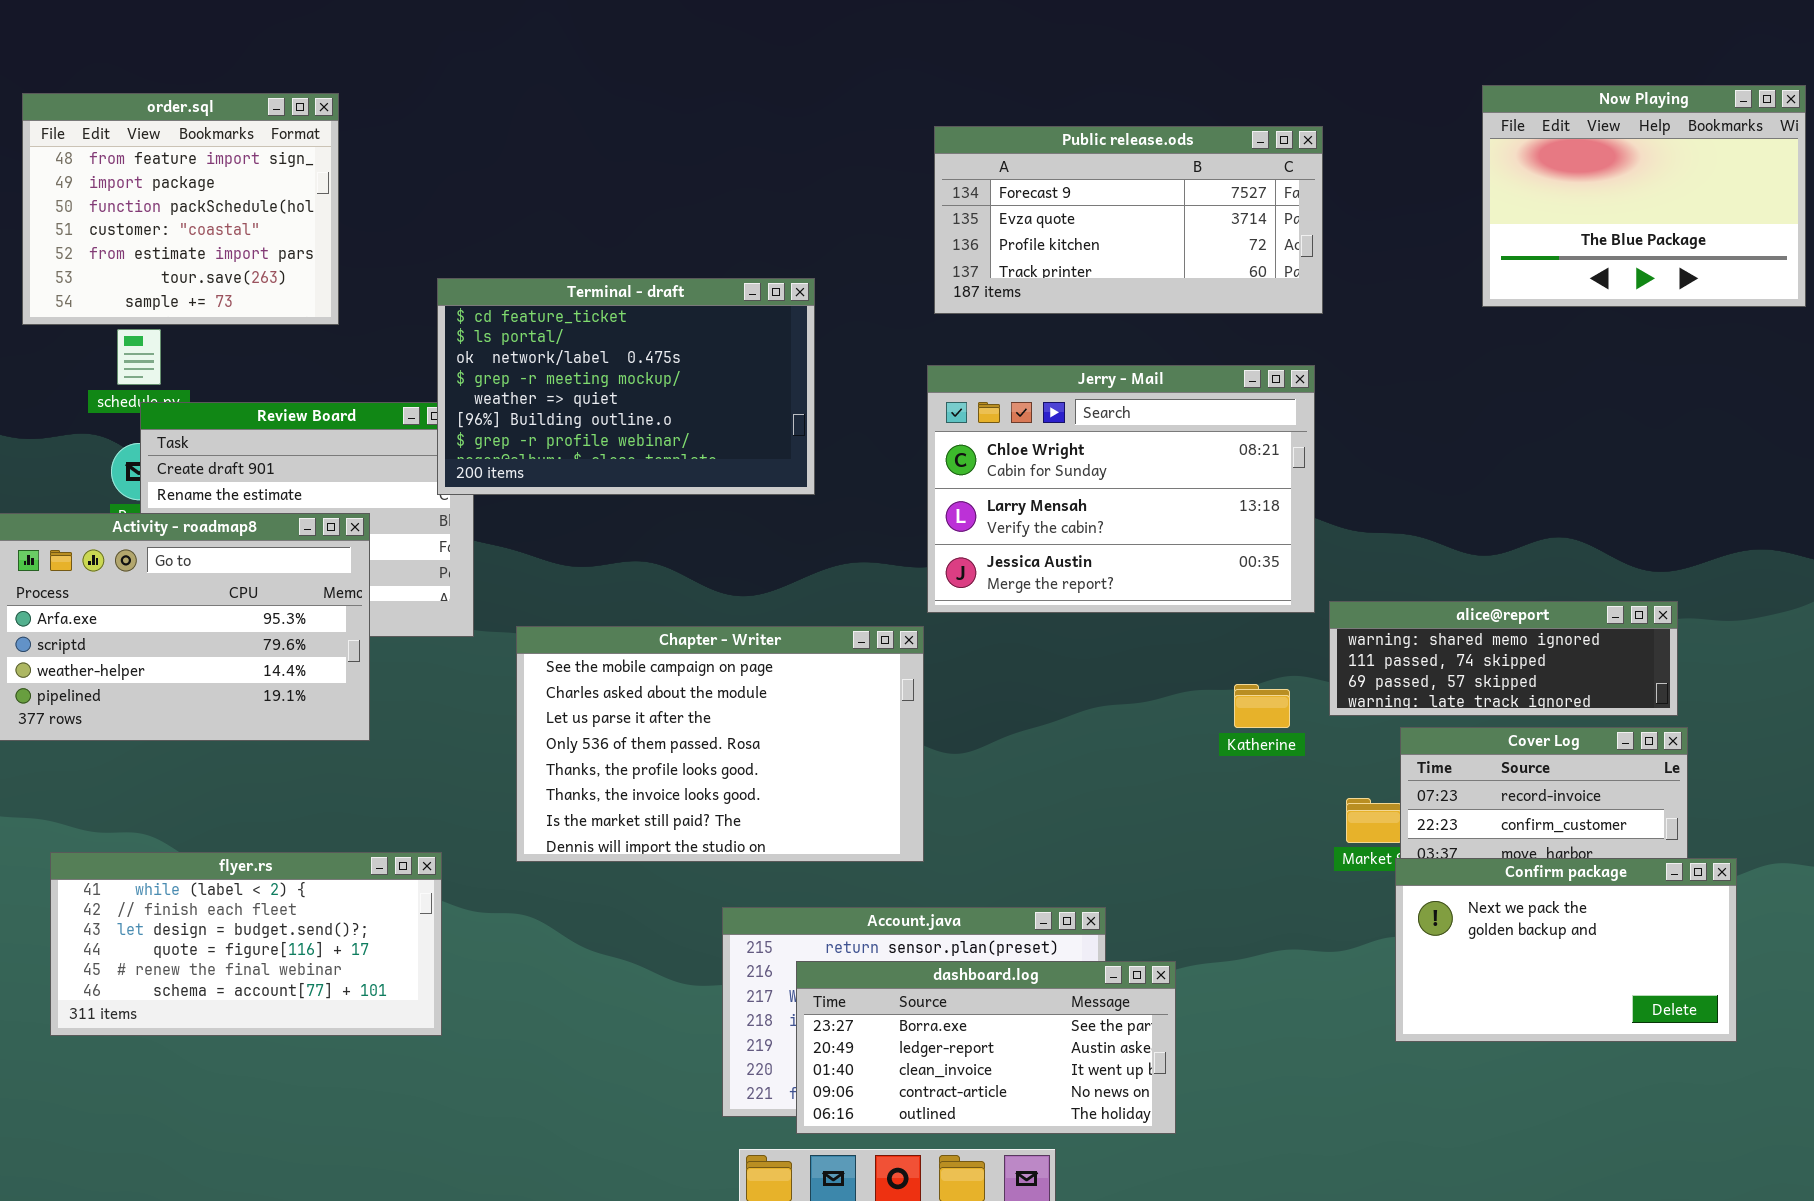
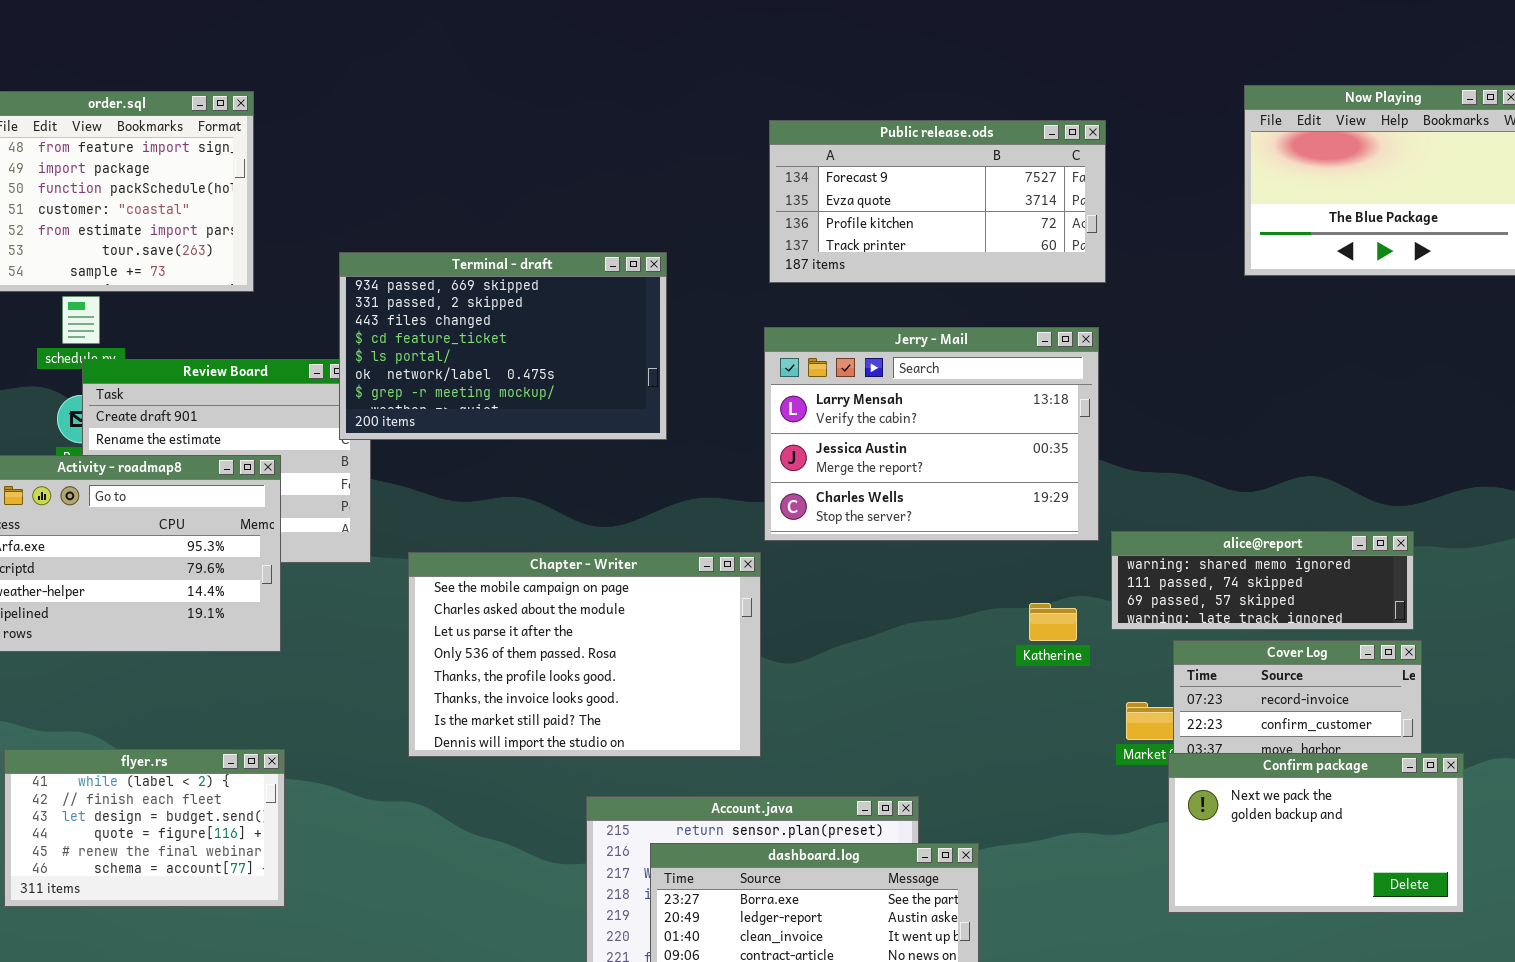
Terminal - draft: [437,278,815,495] -> [339,252,667,440], scrolled up 3 rows
Jerry - Mail: [927,365,1315,613] -> [764,327,1099,541], scrolled down 1 row
flyer.rs: [50,852,442,1036] -> [4,749,285,907], resized

